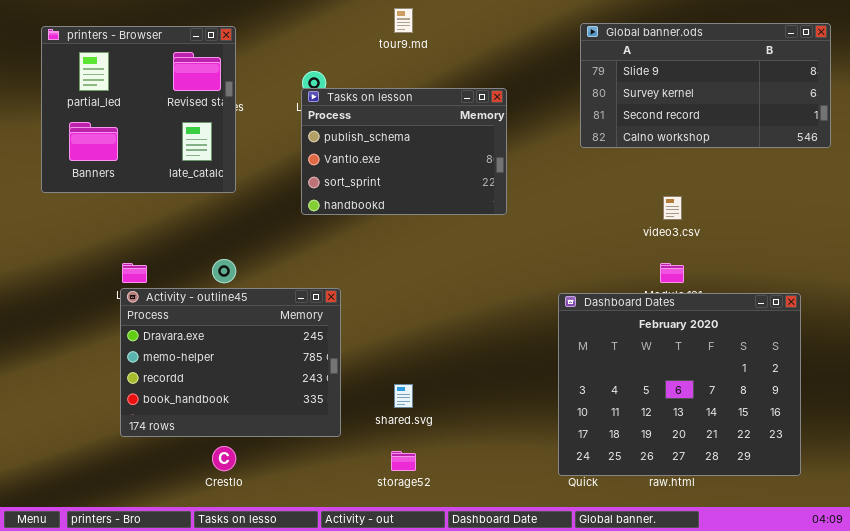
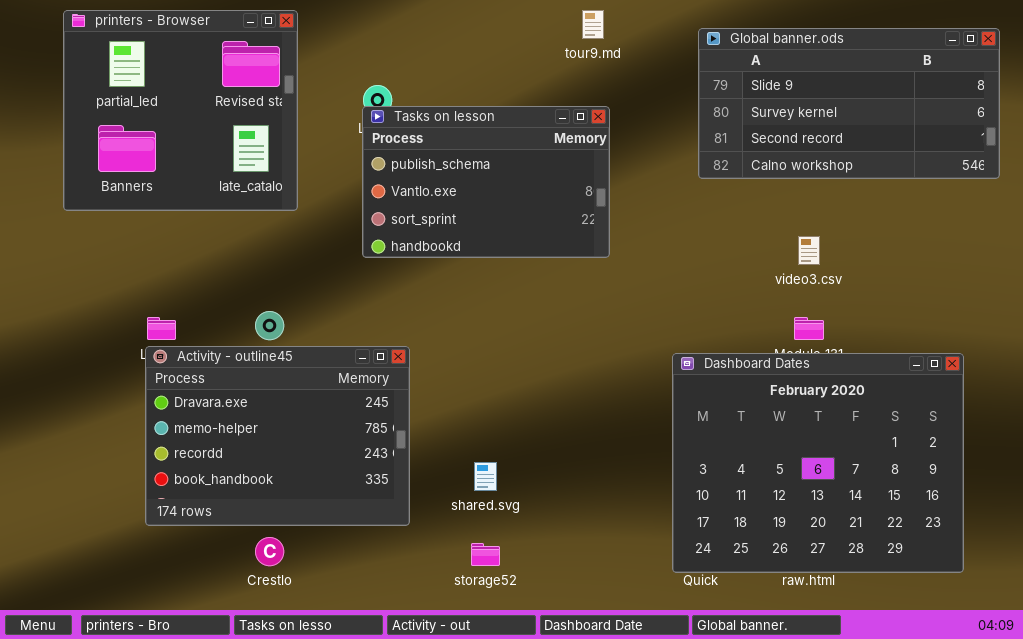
tour9.md: [394,8,413,33] -> [582,10,604,39], moved
printers - Browser: [41,26,236,193] -> [63,10,298,211], moved

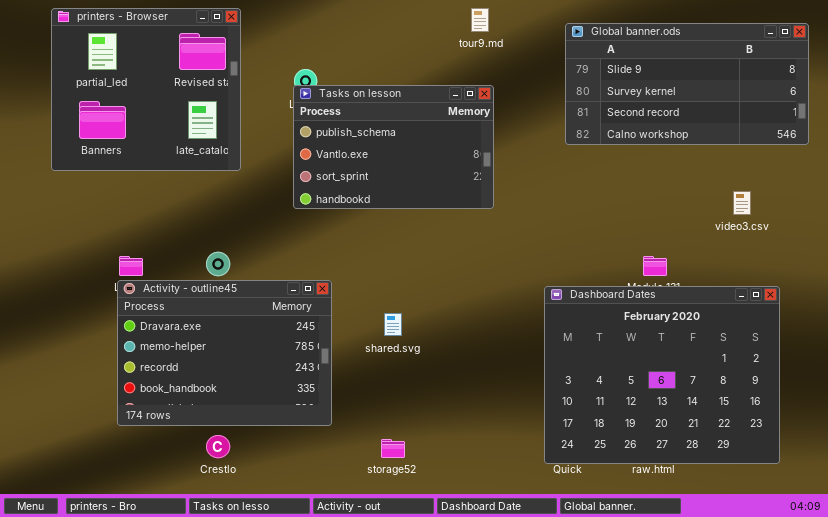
video3.csv: [798,236,820,265] -> [733,191,751,215], moved
shared.svg: [474,462,497,491] -> [384,313,402,336], moved

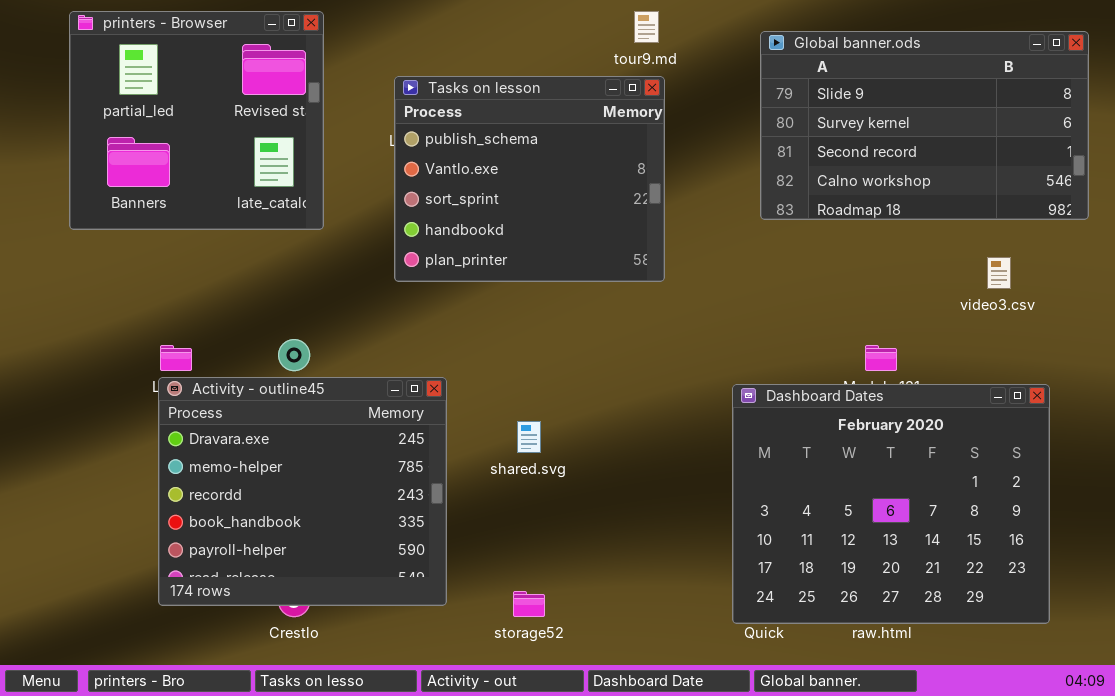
Global banner.ods: [565,23,809,145] -> [760,31,1089,220], resized
Tasks on lesson: [293,85,494,209] -> [394,76,665,282], resized
Activity - outline45: [117,280,332,426] -> [158,377,447,606], resized

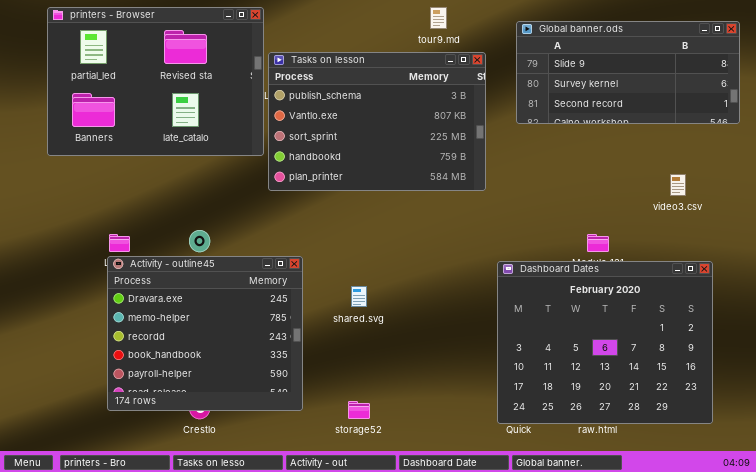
printers - Browser: [69,11,324,230] -> [47,7,264,156], resized
Global banner.ods: [760,31,1089,220] -> [516,21,740,124], resized
Tasks on lesson: [394,76,665,282] -> [268,52,486,191], resized

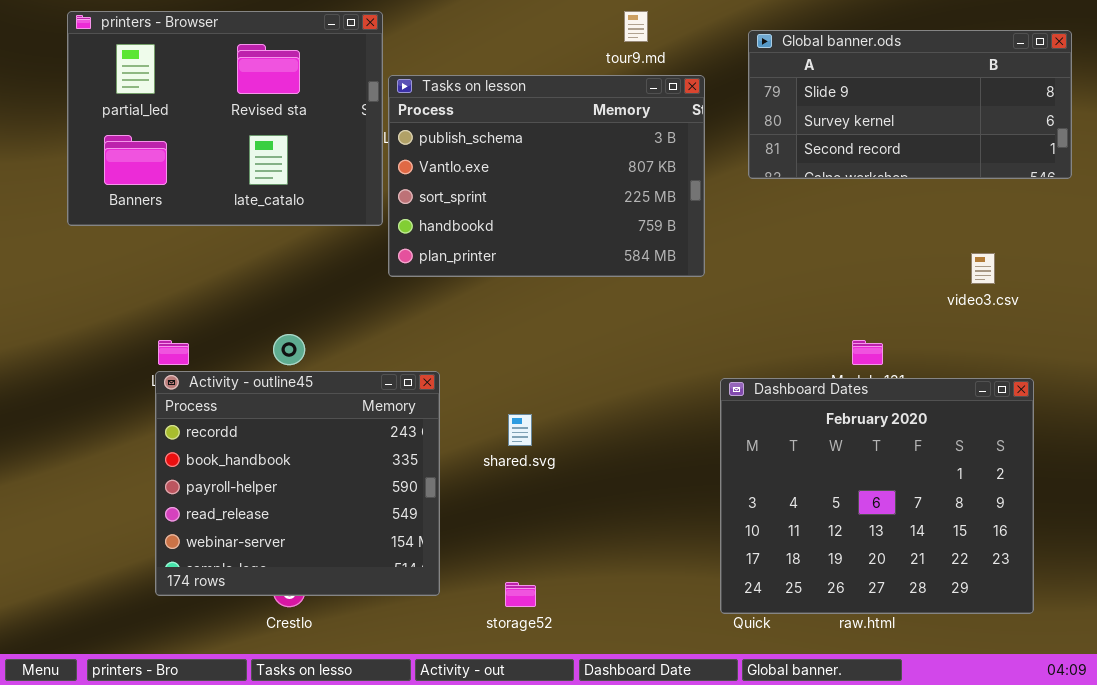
Activity - outline45: [107,256,303,411] -> [155,371,440,596], scrolled down 2 rows

